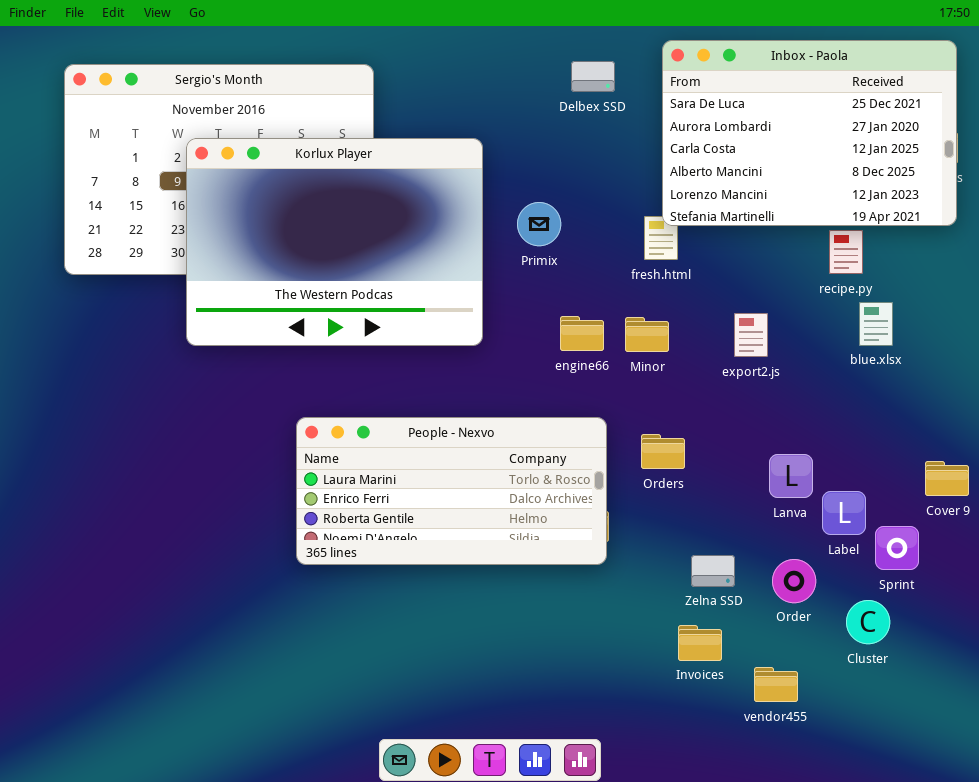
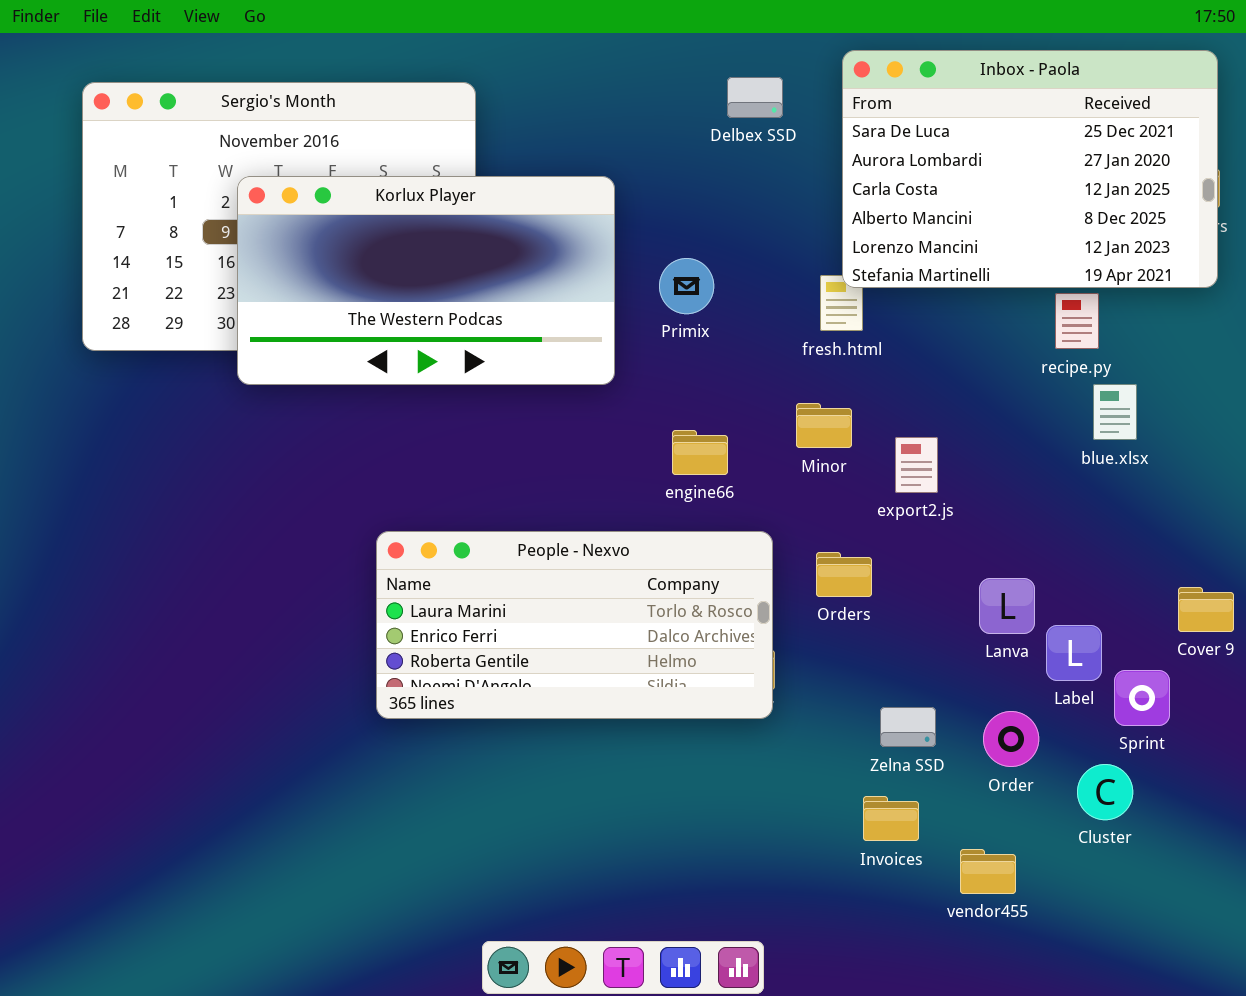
Korlux Player: [186,138,483,346] -> [237,176,615,385], resized
export2.js: [734,313,768,357] -> [895,437,938,493], moved
engine66: [560,316,604,351] -> [672,430,728,475], moved

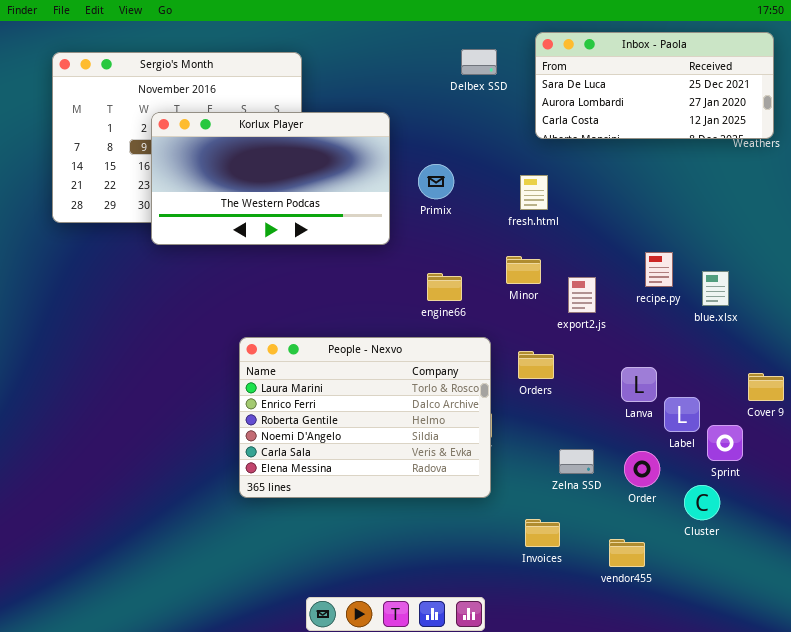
Inbox - Paola: [842,50,1218,288] -> [535,32,774,139], resized
recipe.py: [1055,293,1099,349] -> [645,252,673,287], moved
blue.xlsx: [1093,384,1137,440] -> [702,271,729,306], moved
People - Nexvo: [376,531,773,719] -> [239,337,491,498], resized
Invoices: [863,796,919,841] -> [525,519,560,547], moved

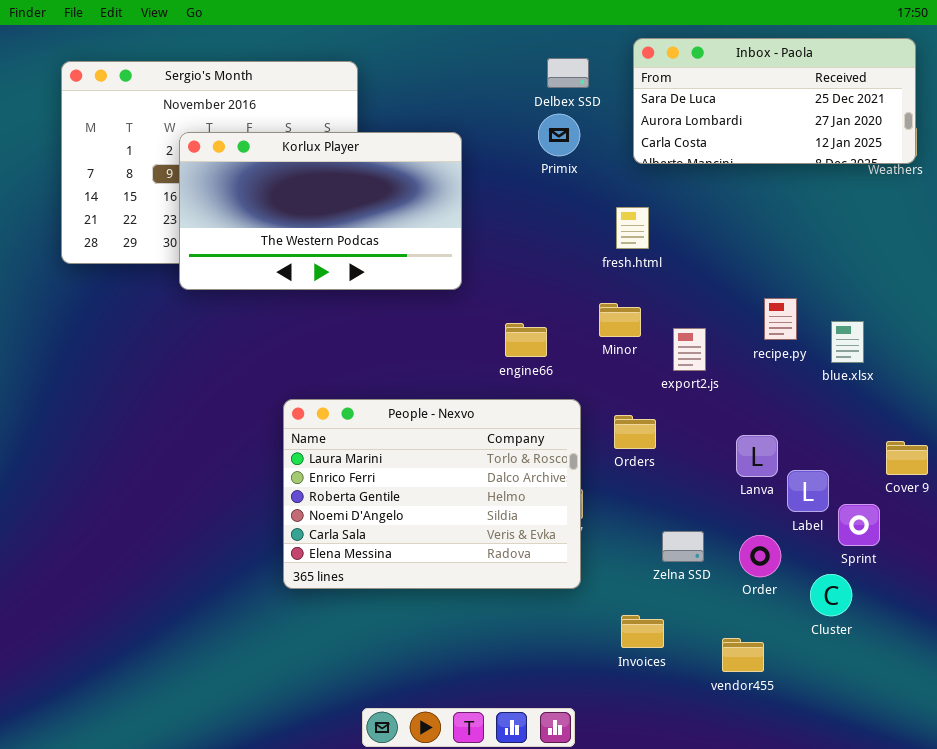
Primix: [418,164,454,199] -> [538,114,580,156], moved

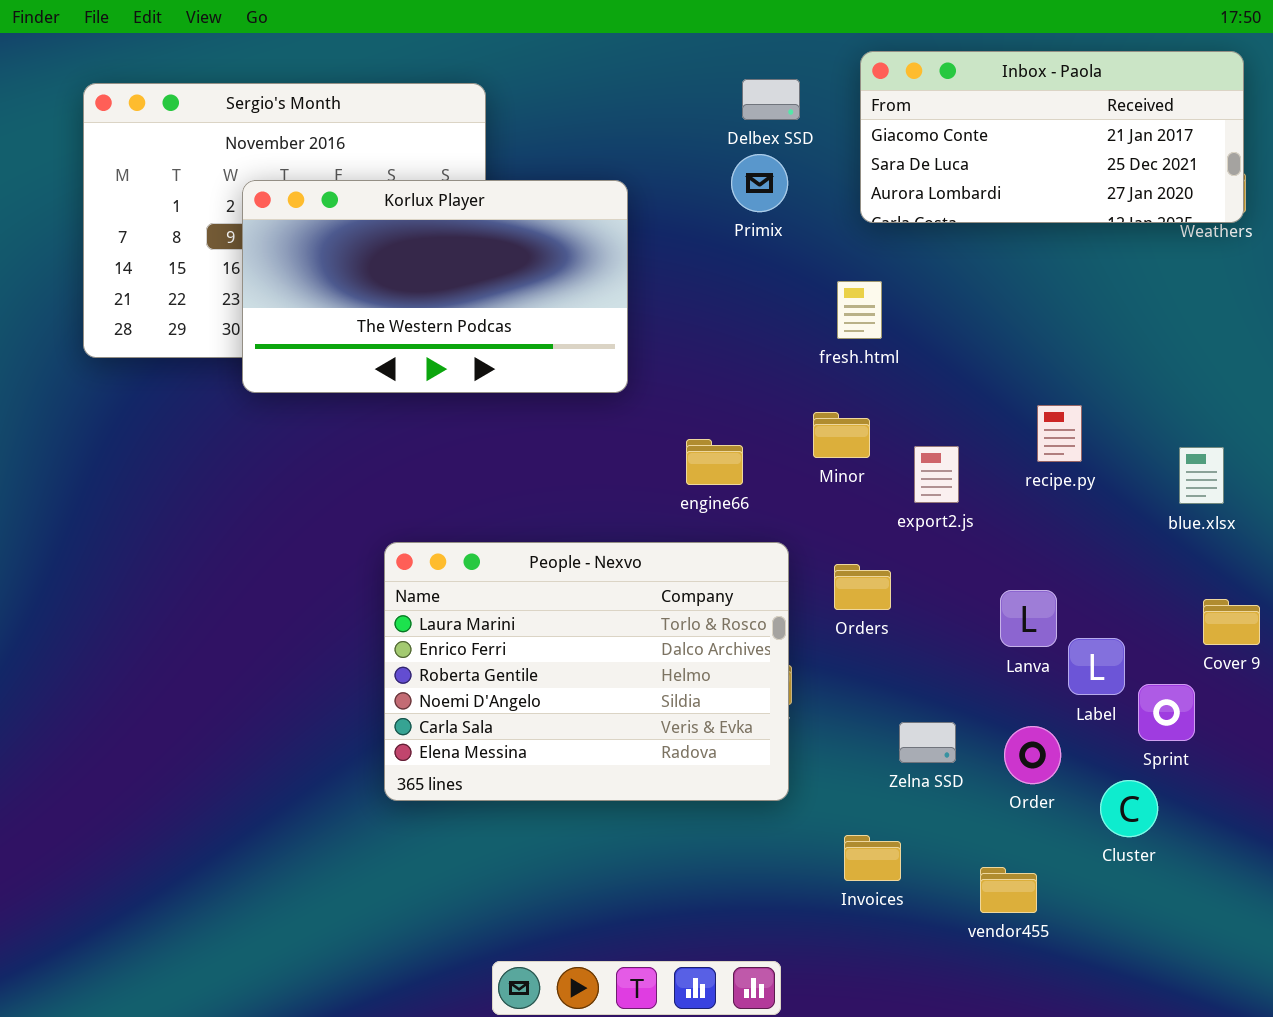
Inbox - Paola: [633,38,916,164] -> [860,51,1244,223], scrolled up 1 row
blue.xlsx: [831,321,864,363] -> [1179,447,1224,504], moved

